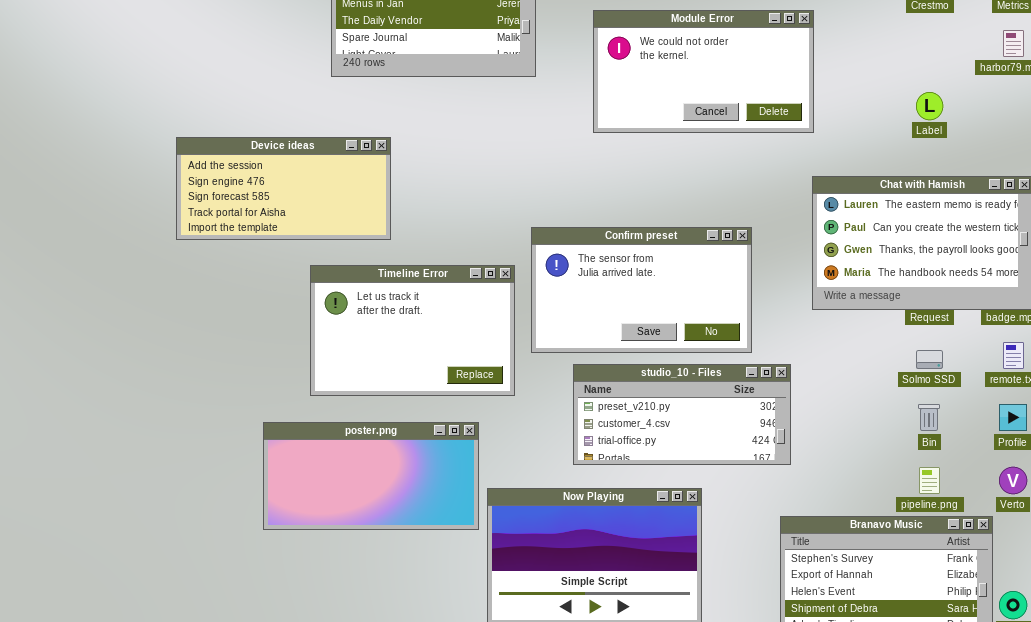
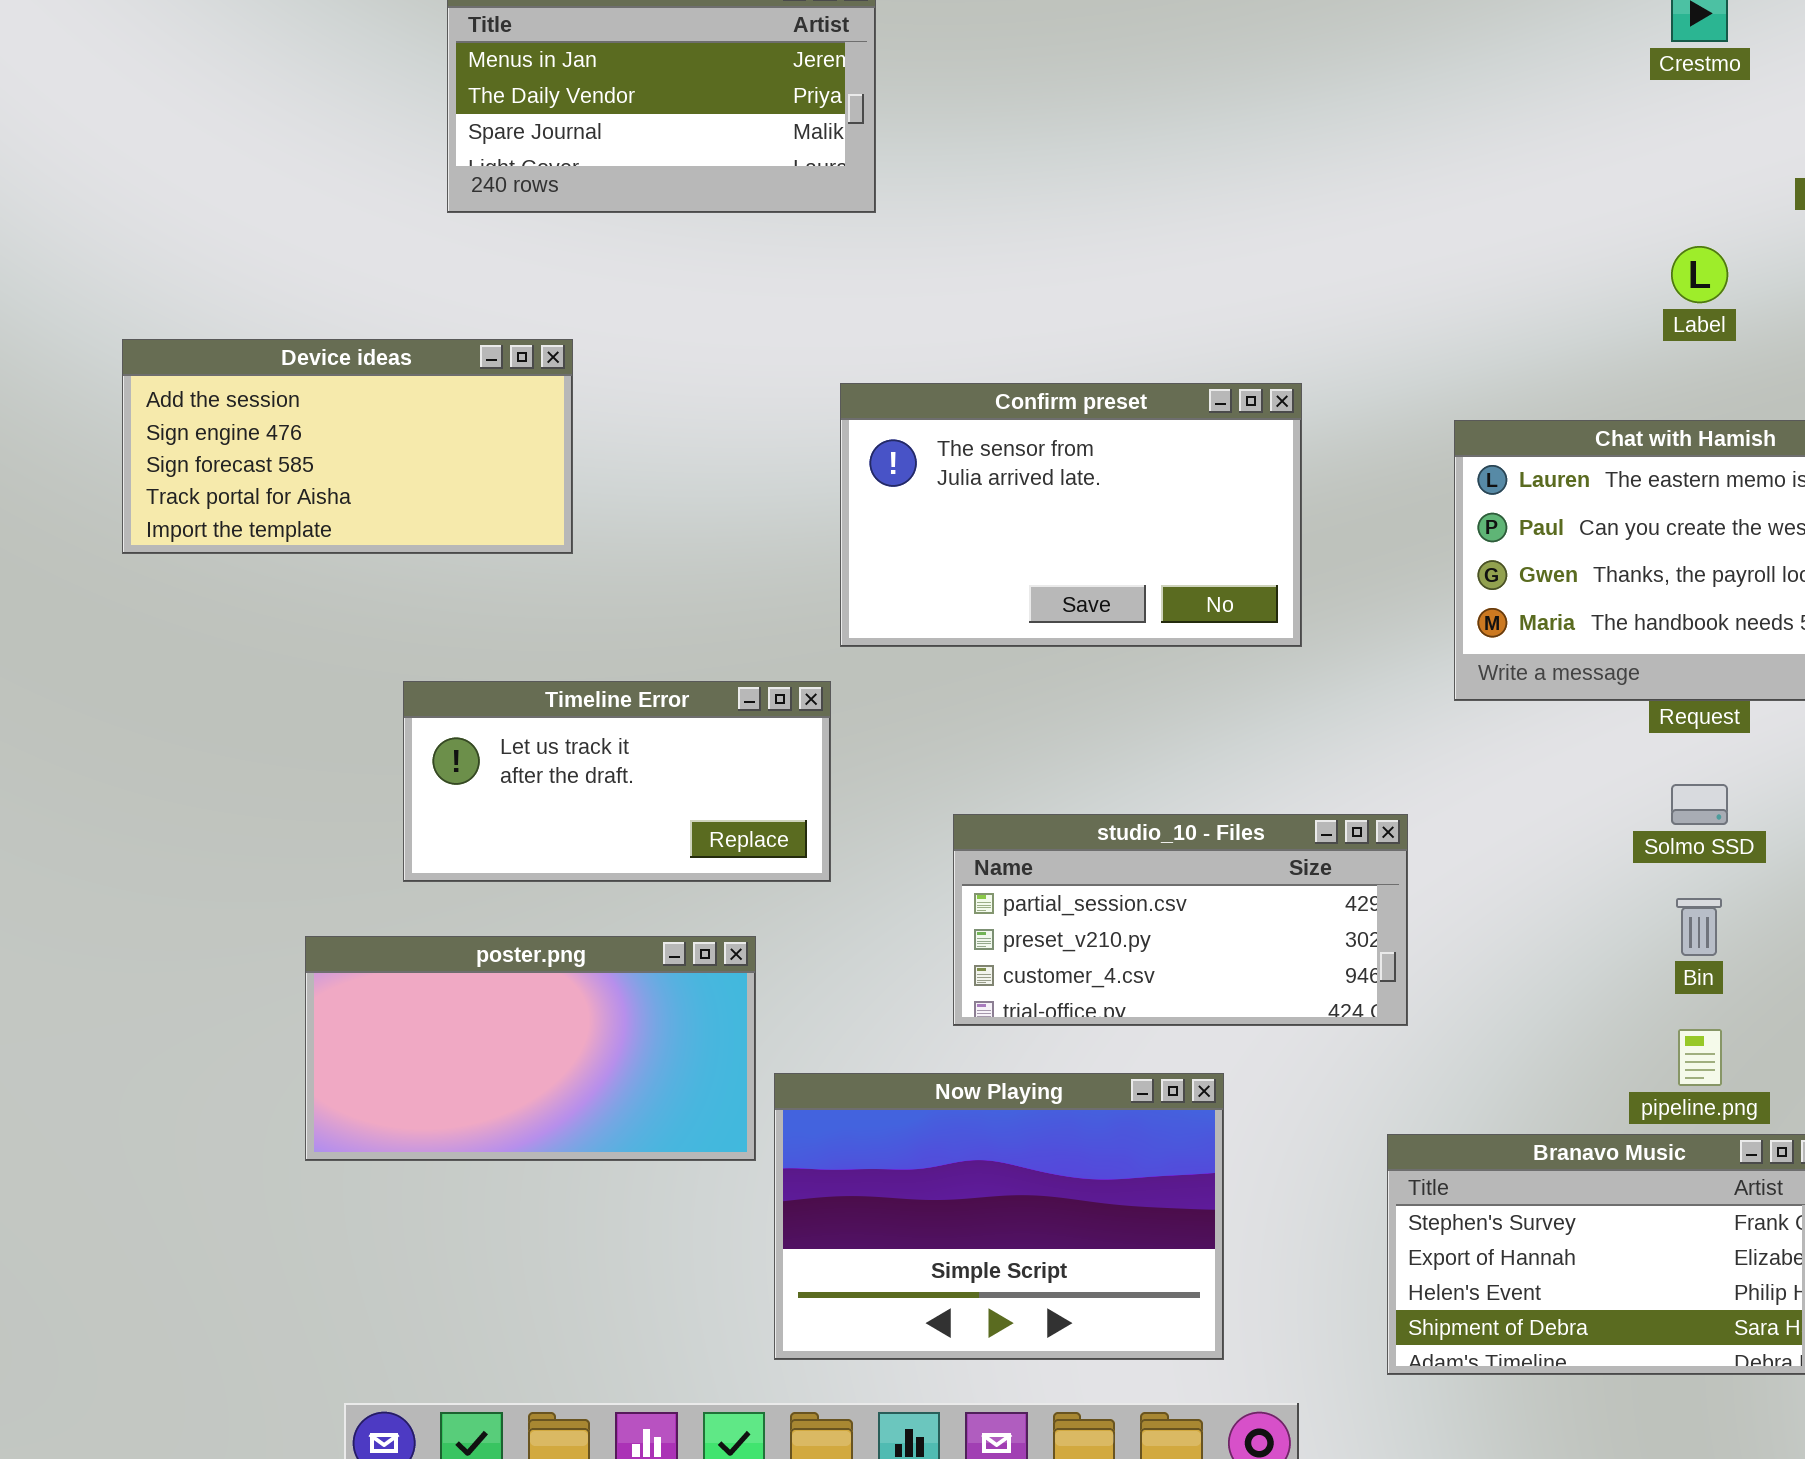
Module Error: [593,10,814,133] -> none, closed
Confirm preset: [531,227,752,353] -> [840,383,1302,647], moved
Timeline Error: [310,265,515,396] -> [403,681,831,882], resized
studio_10 - Files: [573,364,791,465] -> [953,814,1408,1026], scrolled up 1 row

